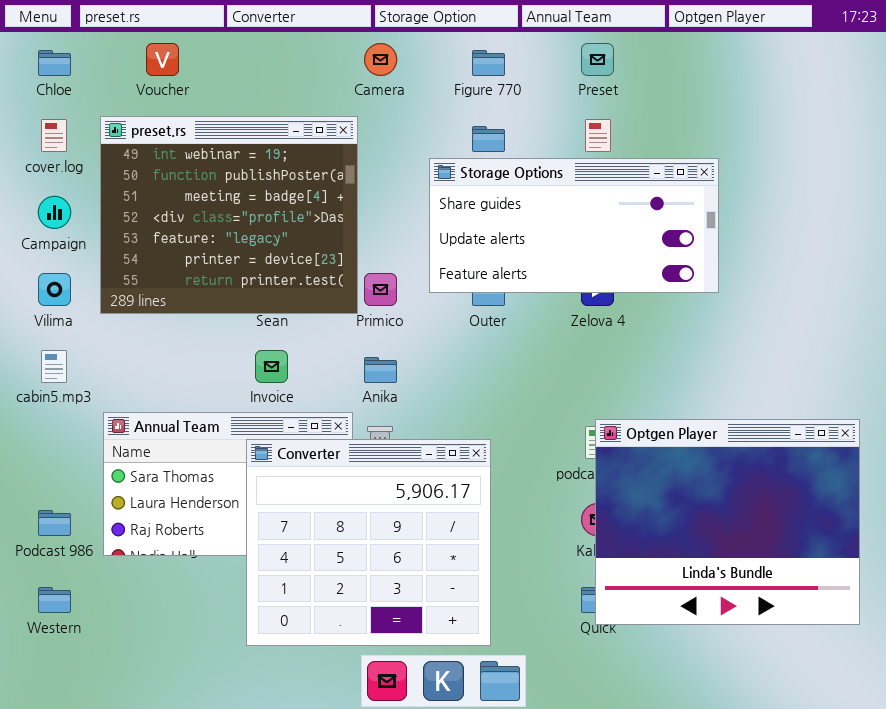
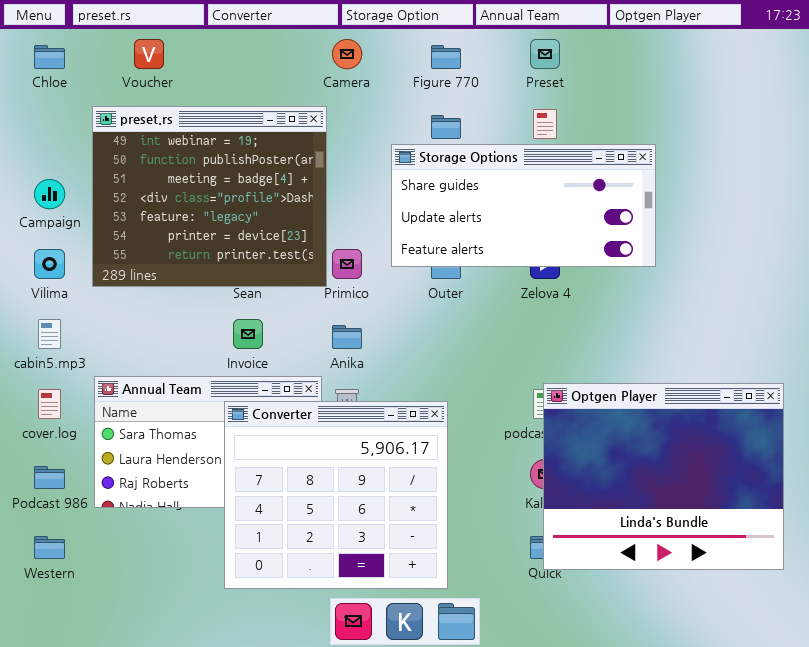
cover.log: [41,119,67,152] -> [38,389,61,419], moved

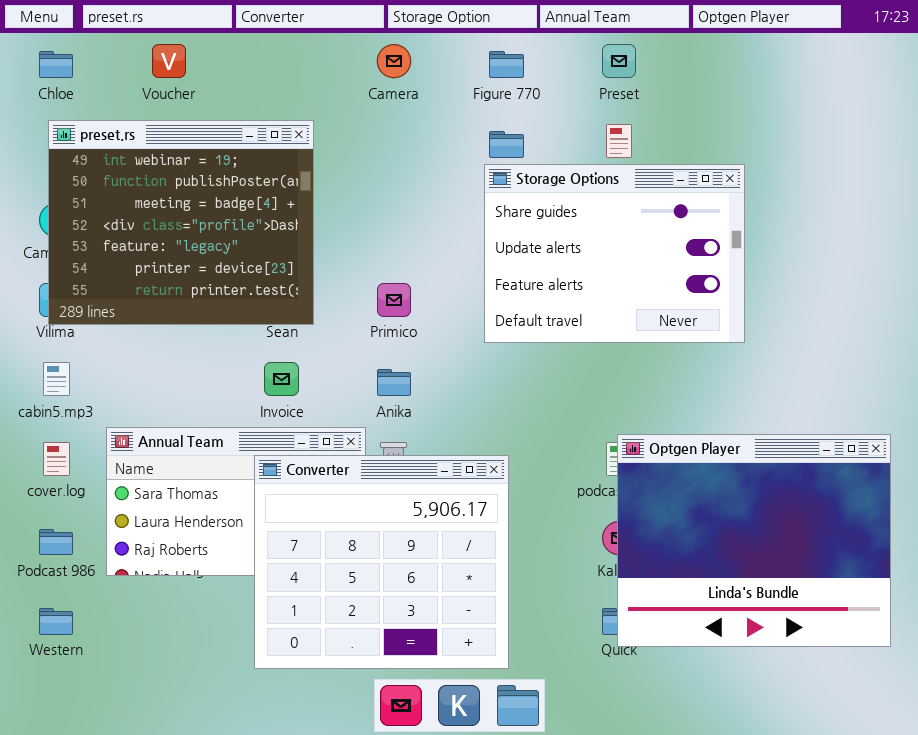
preset.rs: [92,106,327,287] -> [48,120,314,325], moved
Storage Options: [391,144,656,267] -> [484,164,745,343], resized

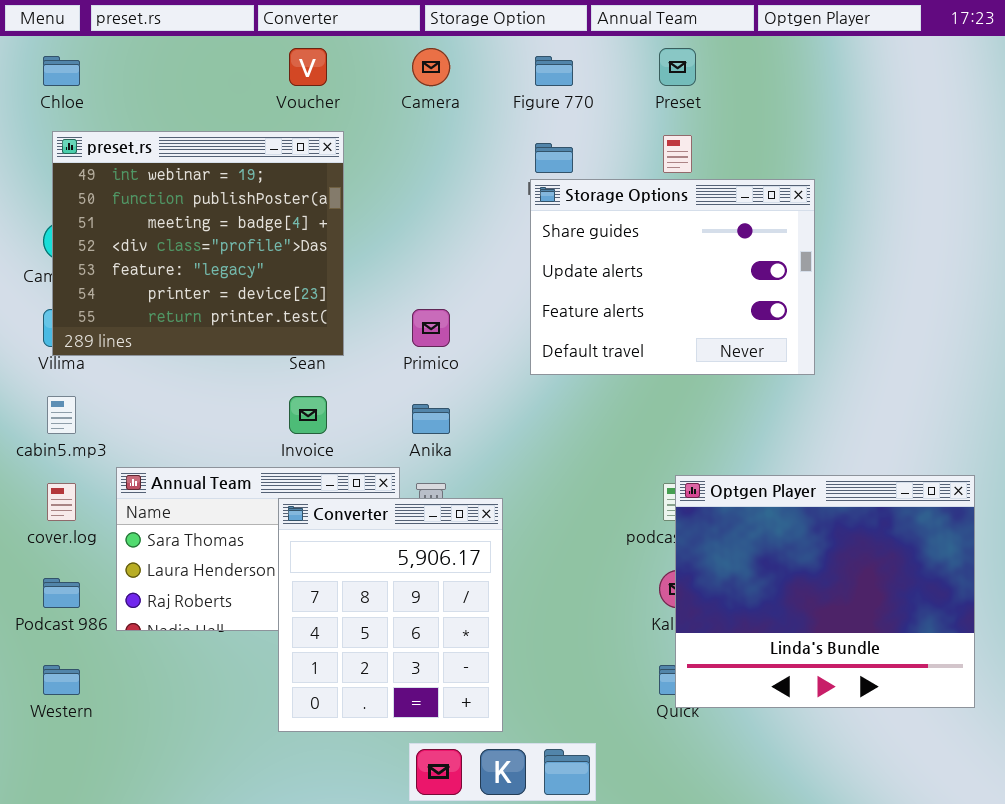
Voucher: [152,44,186,78] -> [289,48,327,86], moved
Converter: [254,455,509,669] -> [278,498,503,732], resized

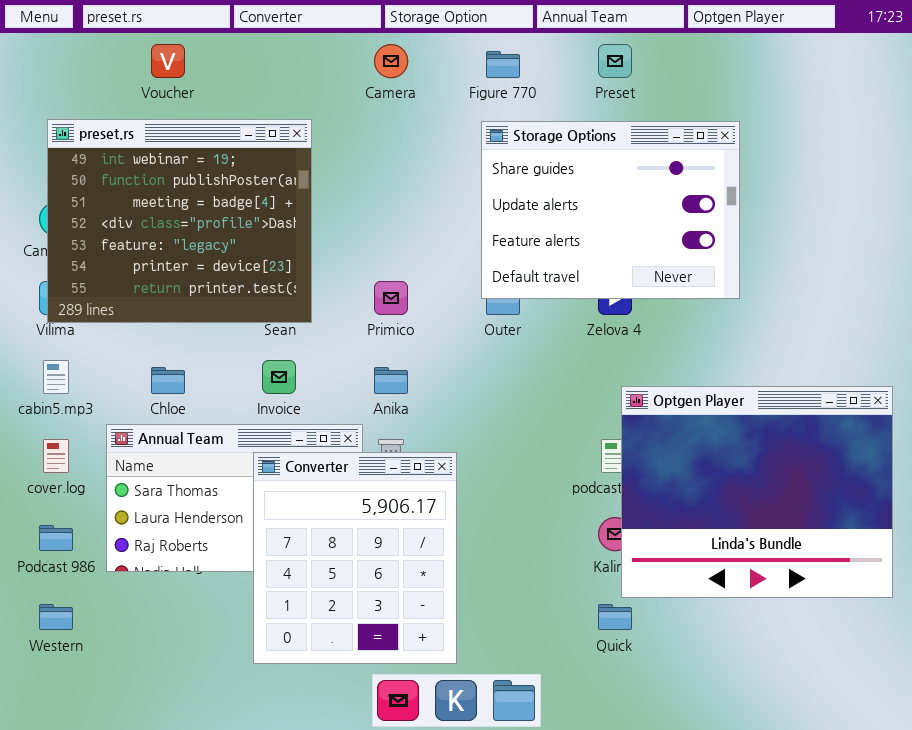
Voucher: [289,48,327,86] -> [151,44,185,78], moved
Chloe: [43,56,80,86] -> [151,367,185,394], moved
Storage Options: [530,179,815,375] -> [481,121,740,299], moved
Optgen Player: [675,475,975,708] -> [621,386,893,598], moved

